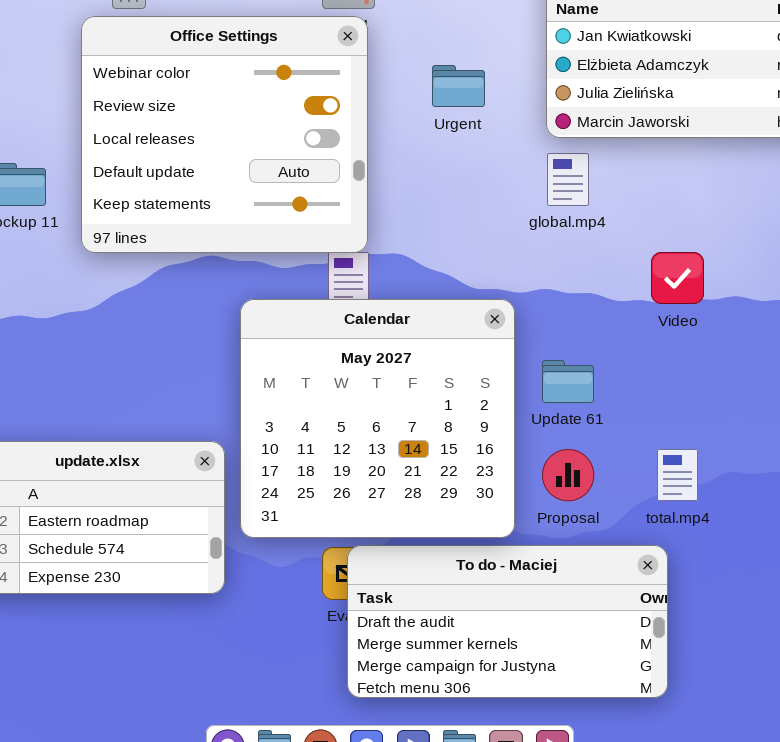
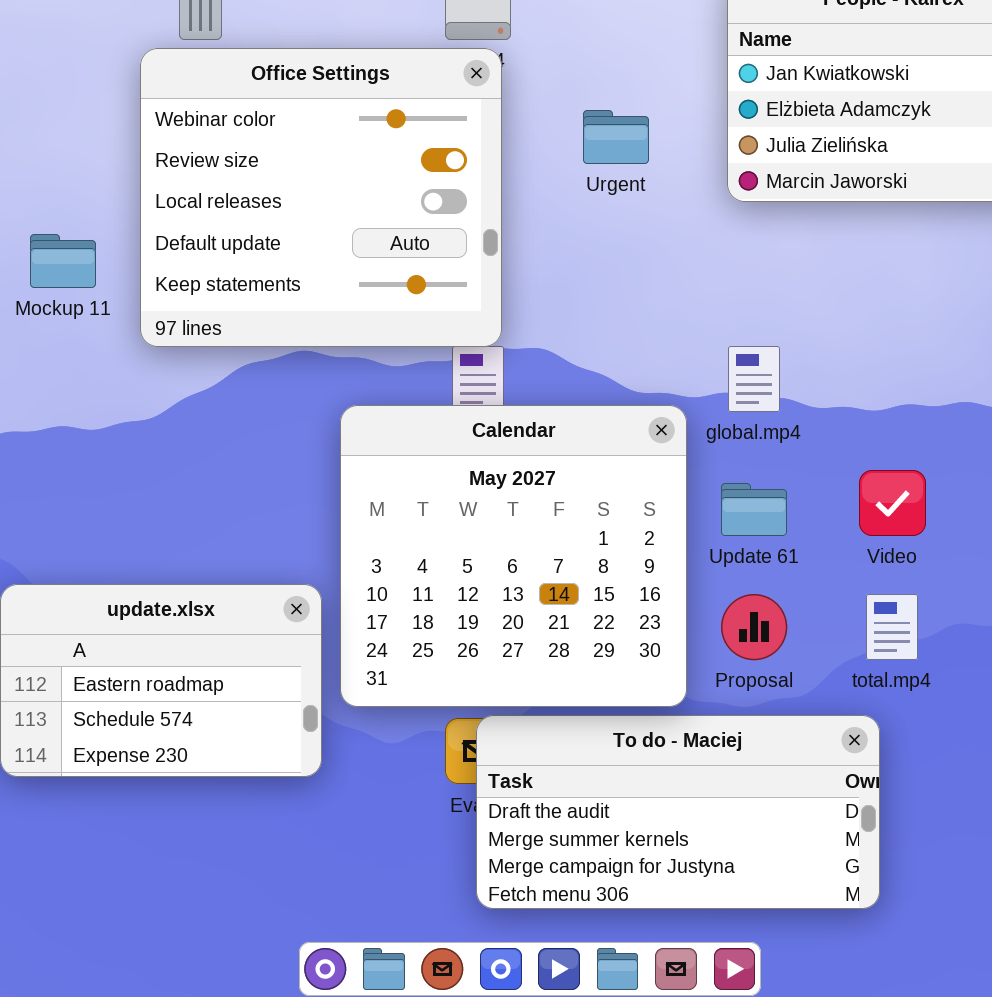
global.mp4: [547,153,589,206] -> [728,346,780,412], moved
Video: [651,252,704,304] -> [859,470,926,536], moved

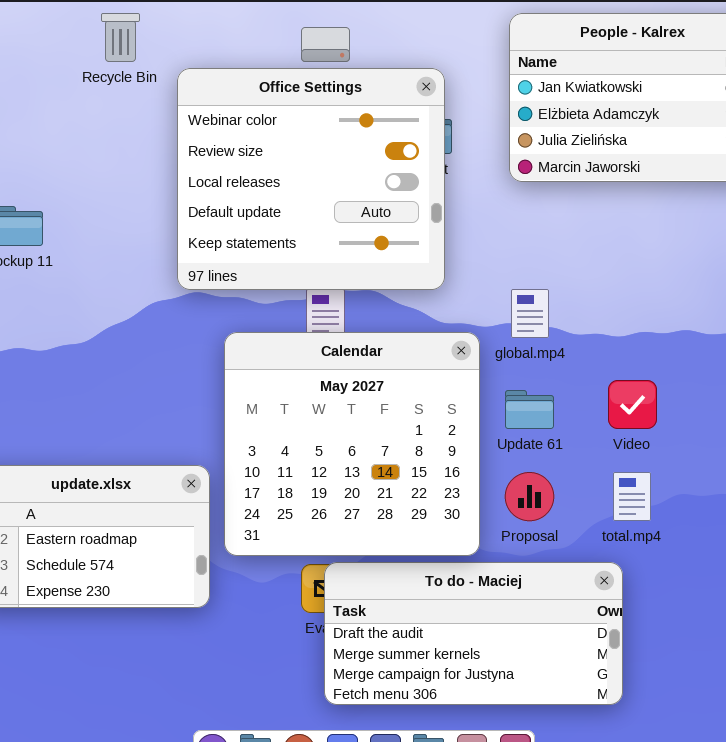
Office Settings: [140,48,502,347] -> [177,68,445,290], moved

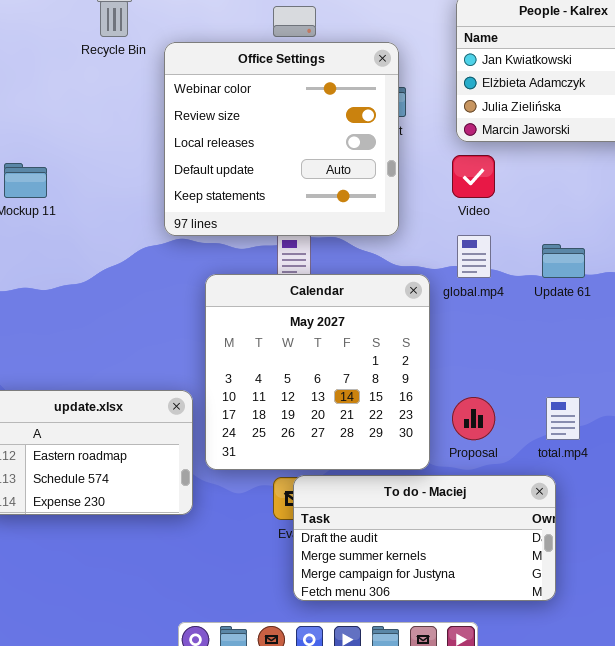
Video: [608,380,657,429] -> [452,155,495,198], moved
Update 61: [505,390,554,429] -> [542,244,585,278], moved

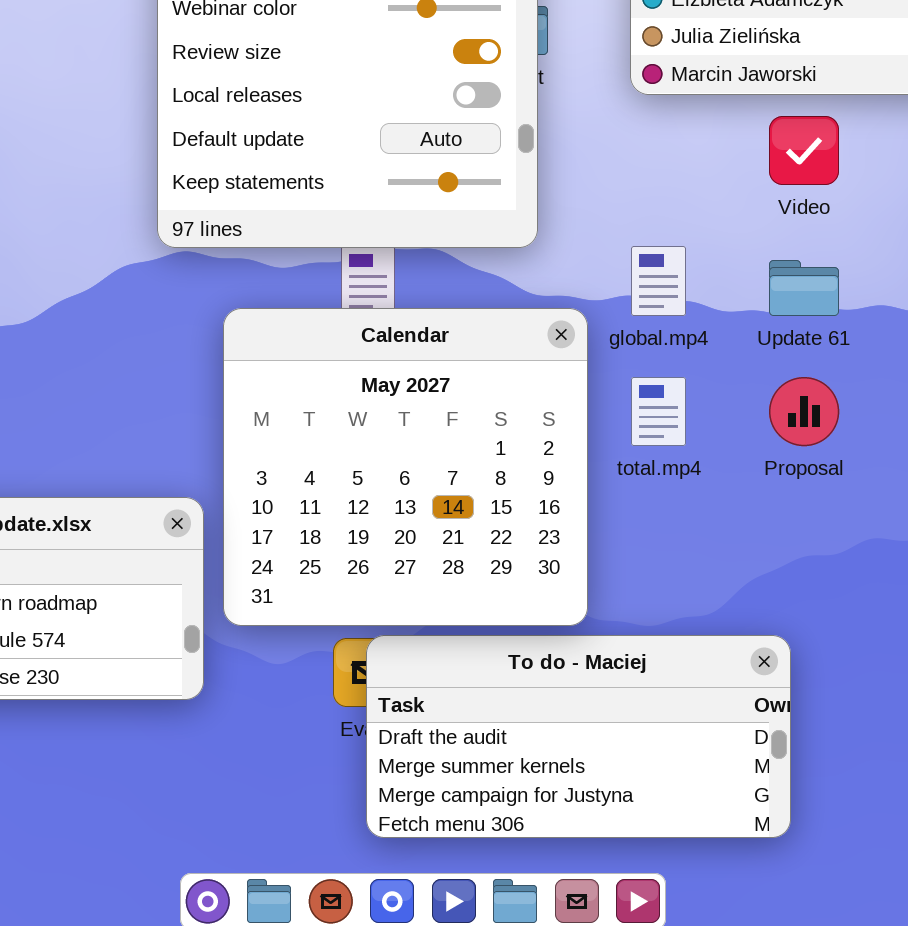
Video: [452,155,495,198] -> [769,116,839,185], moved
Proposal: [452,397,495,440] -> [769,377,839,446], moved
total.mp4: [546,397,580,440] -> [631,377,686,446], moved

